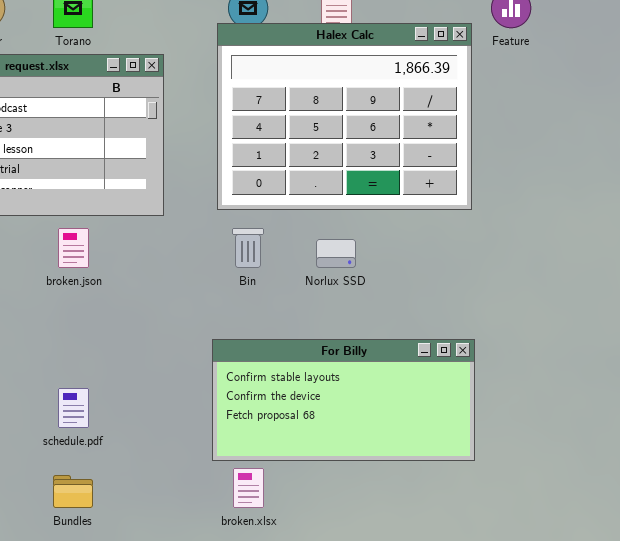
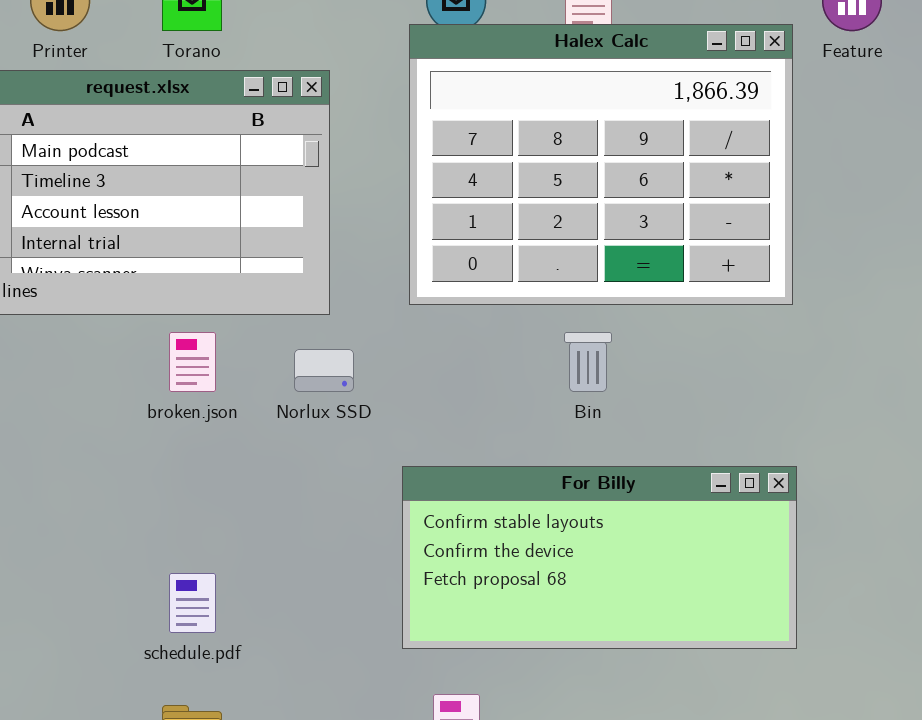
Bin: [232,228,264,268] -> [564,332,612,392], moved
Norlux SSD: [316,239,356,268] -> [294,349,354,392], moved
For Billy: [212,339,475,461] -> [402,466,797,649], moved

